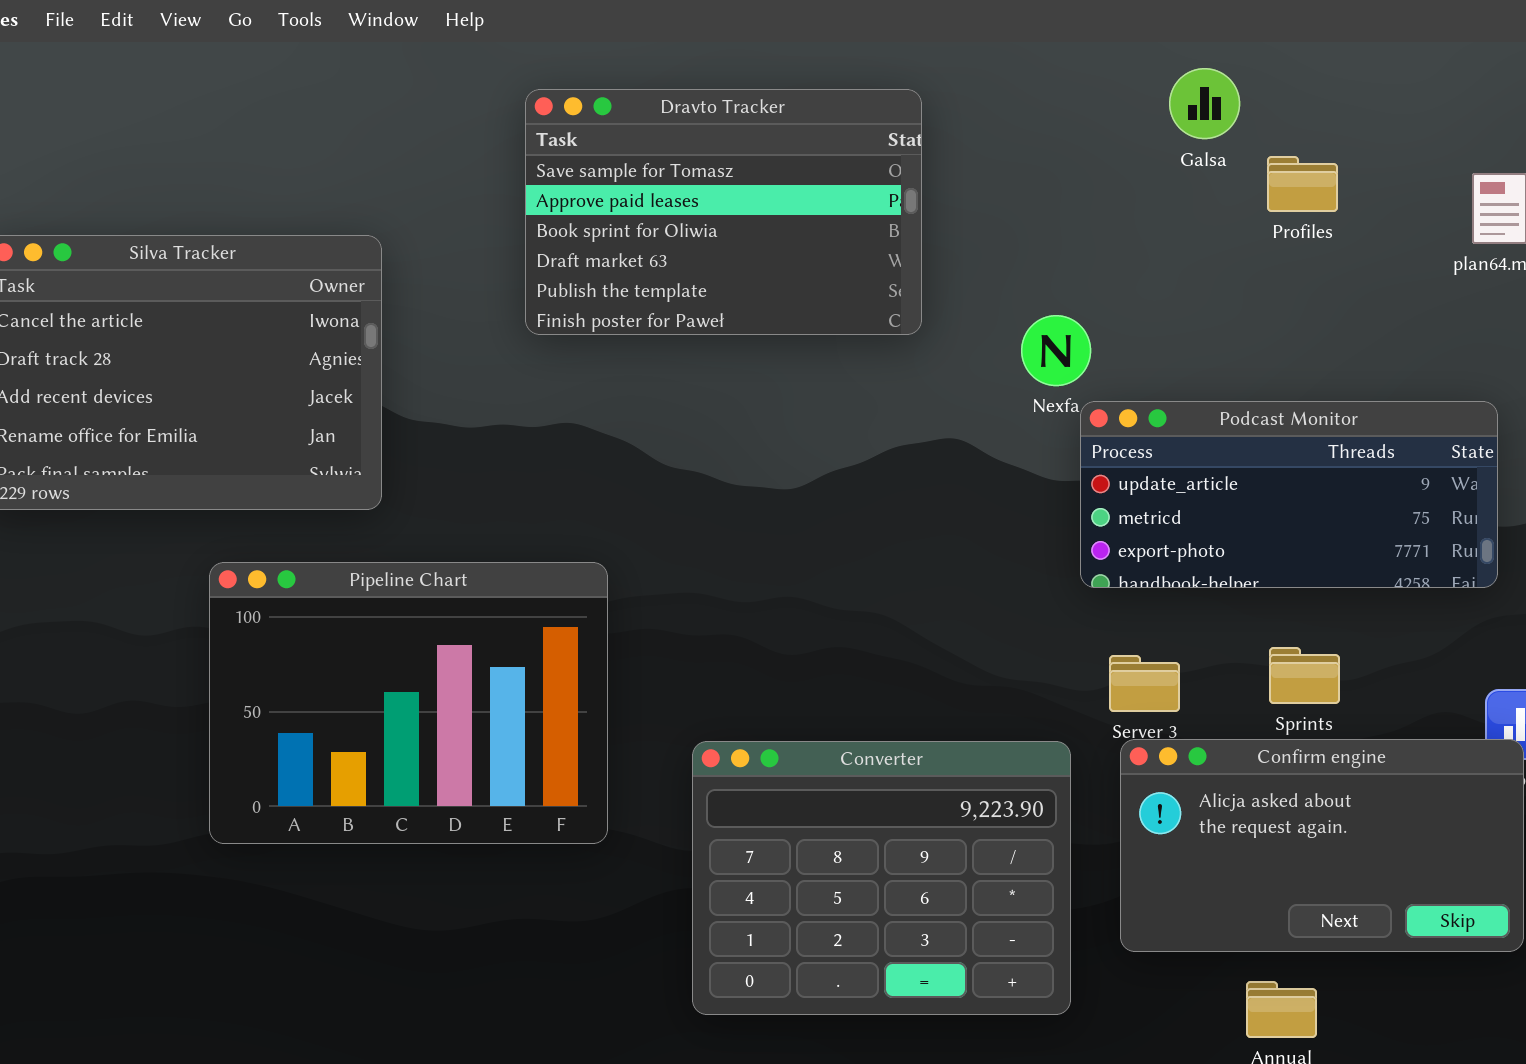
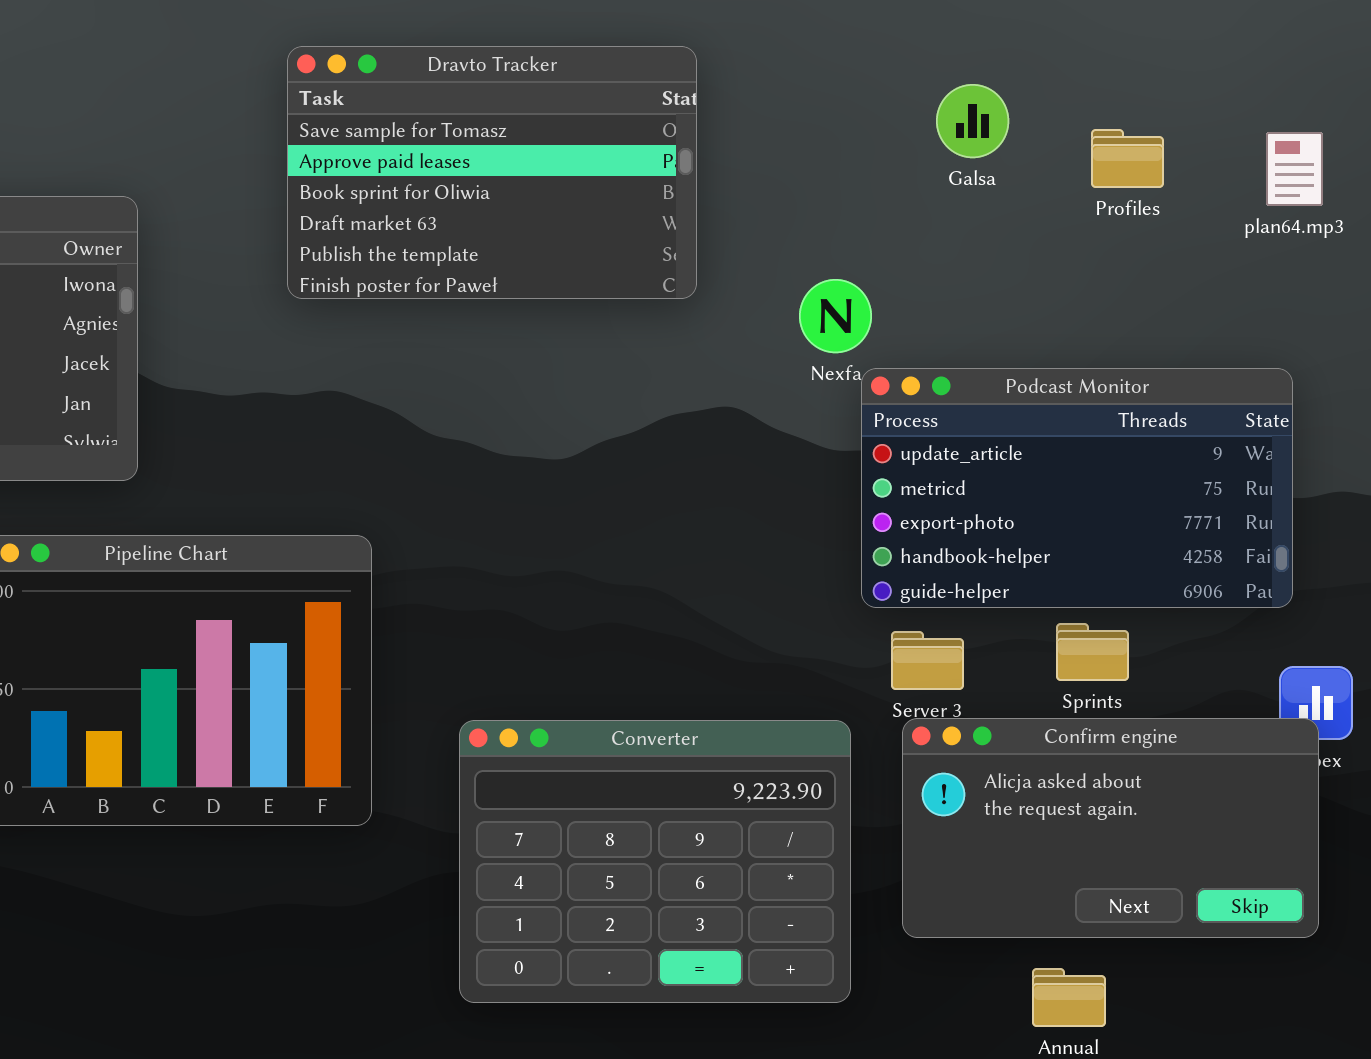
Galsa: [1169,68,1240,139] -> [936,84,1009,158], moved
Profiles: [1267,156,1338,212] -> [1091,129,1164,188], moved
Podcast Monitor: [1080,401,1498,588] -> [861,368,1293,608], resized

